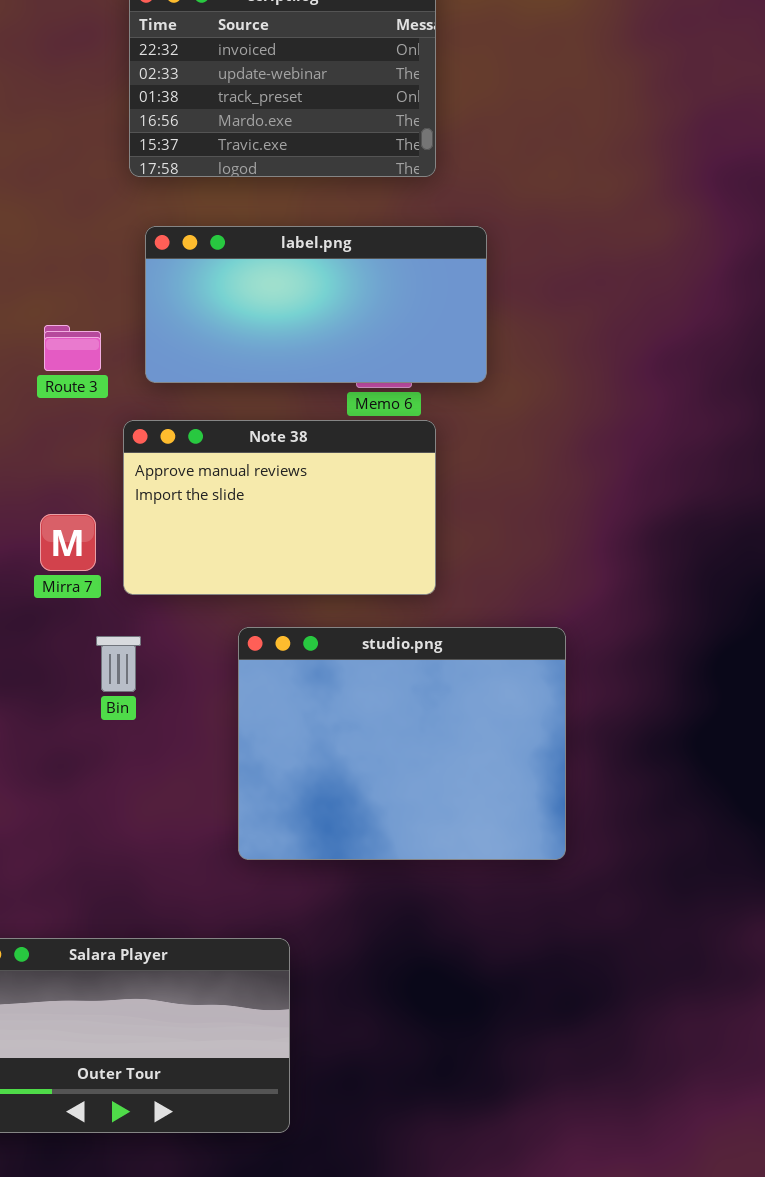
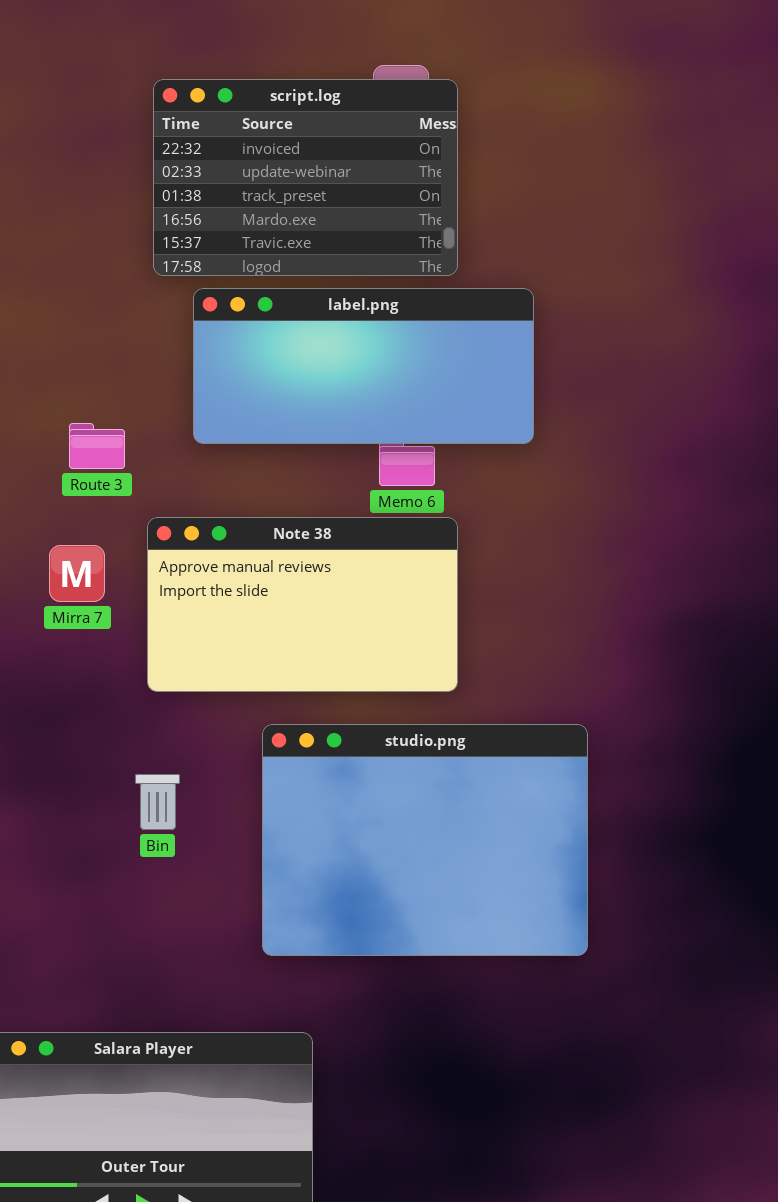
label.png: [145,226,487,383] -> [193,288,534,444], moved
Mirra 7: [40,514,96,571] -> [49,545,105,602], moved
Bin: [96,636,141,692] -> [135,774,180,830], moved

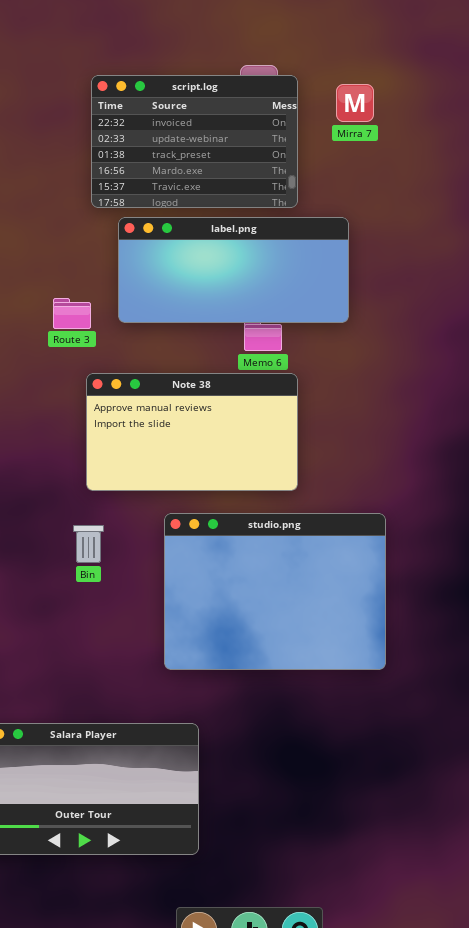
Route 3: [69,423,125,469] -> [53,298,91,329], moved
Mirra 7: [49,545,105,602] -> [336,84,374,122], moved
Bin: [135,774,180,830] -> [73,525,104,563], moved

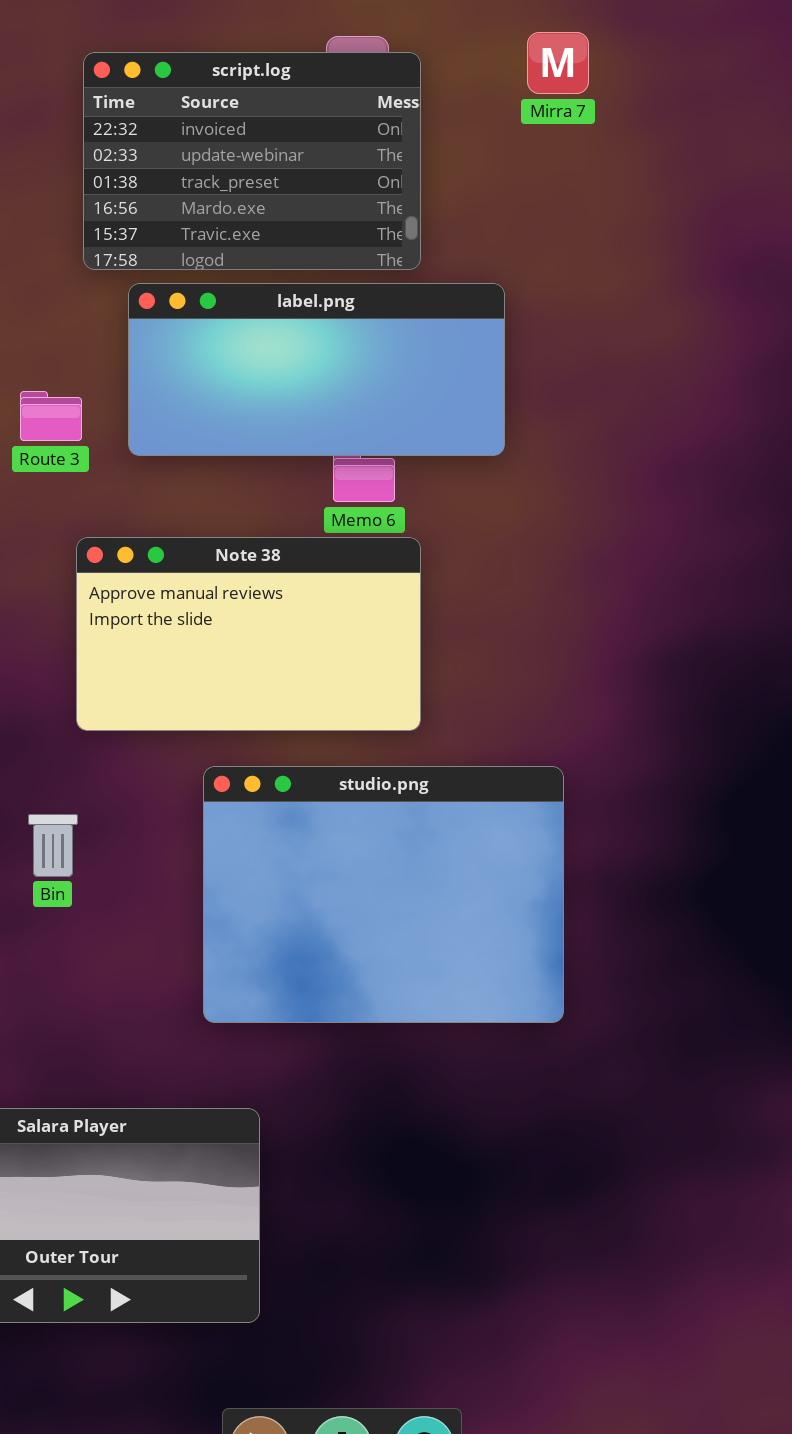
Mirra 7: [336,84,374,122] -> [527,32,589,94], moved
Route 3: [53,298,91,329] -> [20,391,82,441], moved
Bin: [73,525,104,563] -> [28,814,78,877], moved

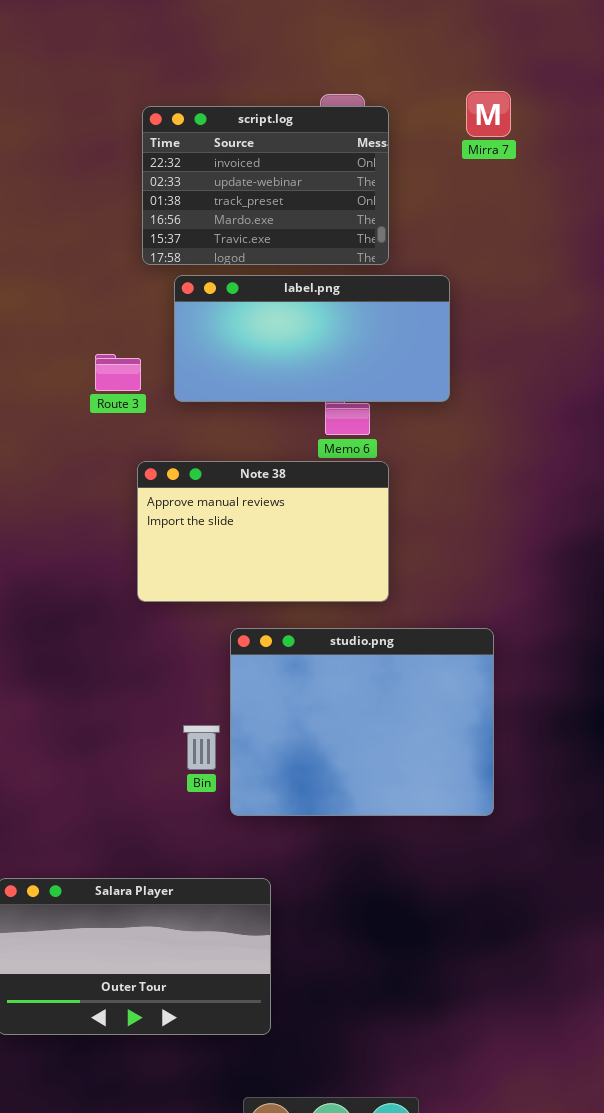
Bin: [28,814,78,877] -> [183,725,220,770], moved

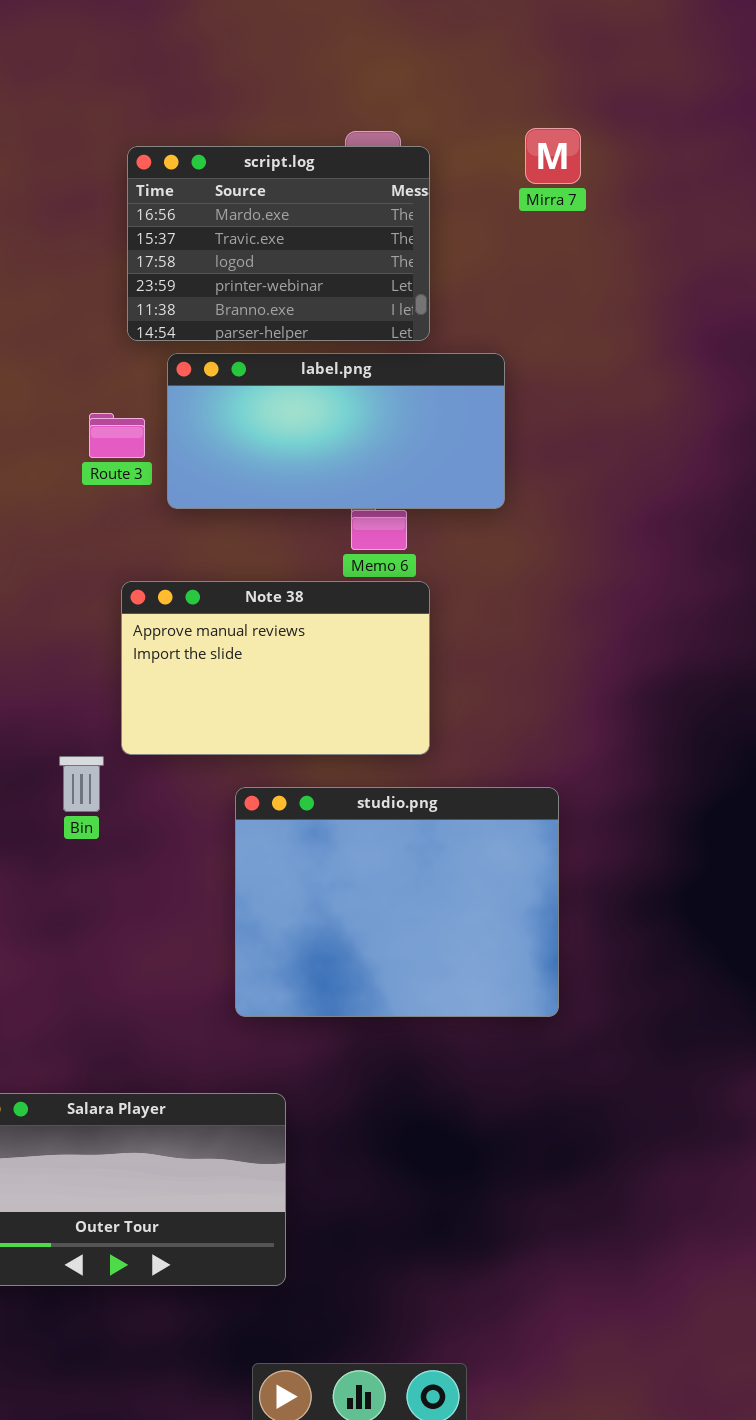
script.log: [142,106,389,265] -> [127,146,430,341], scrolled down 3 rows
Route 3: [95,354,141,391] -> [89,413,145,458], moved
Bin: [183,725,220,770] -> [59,756,104,812], moved

